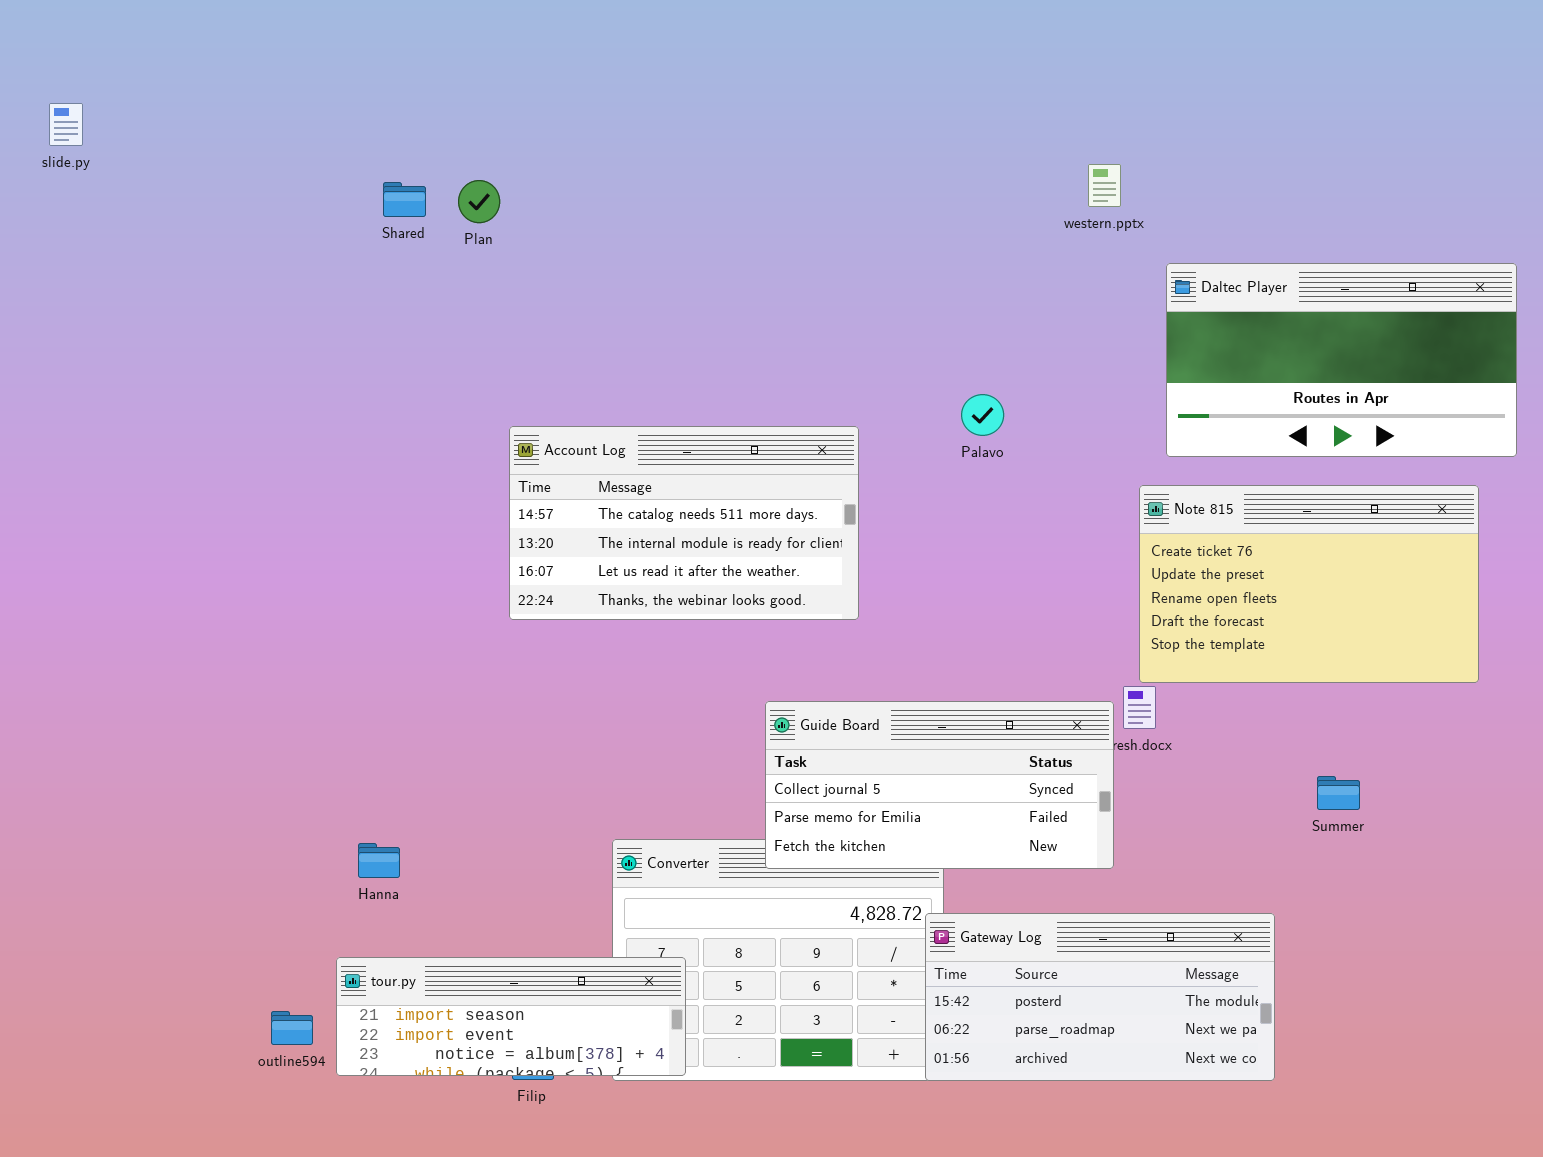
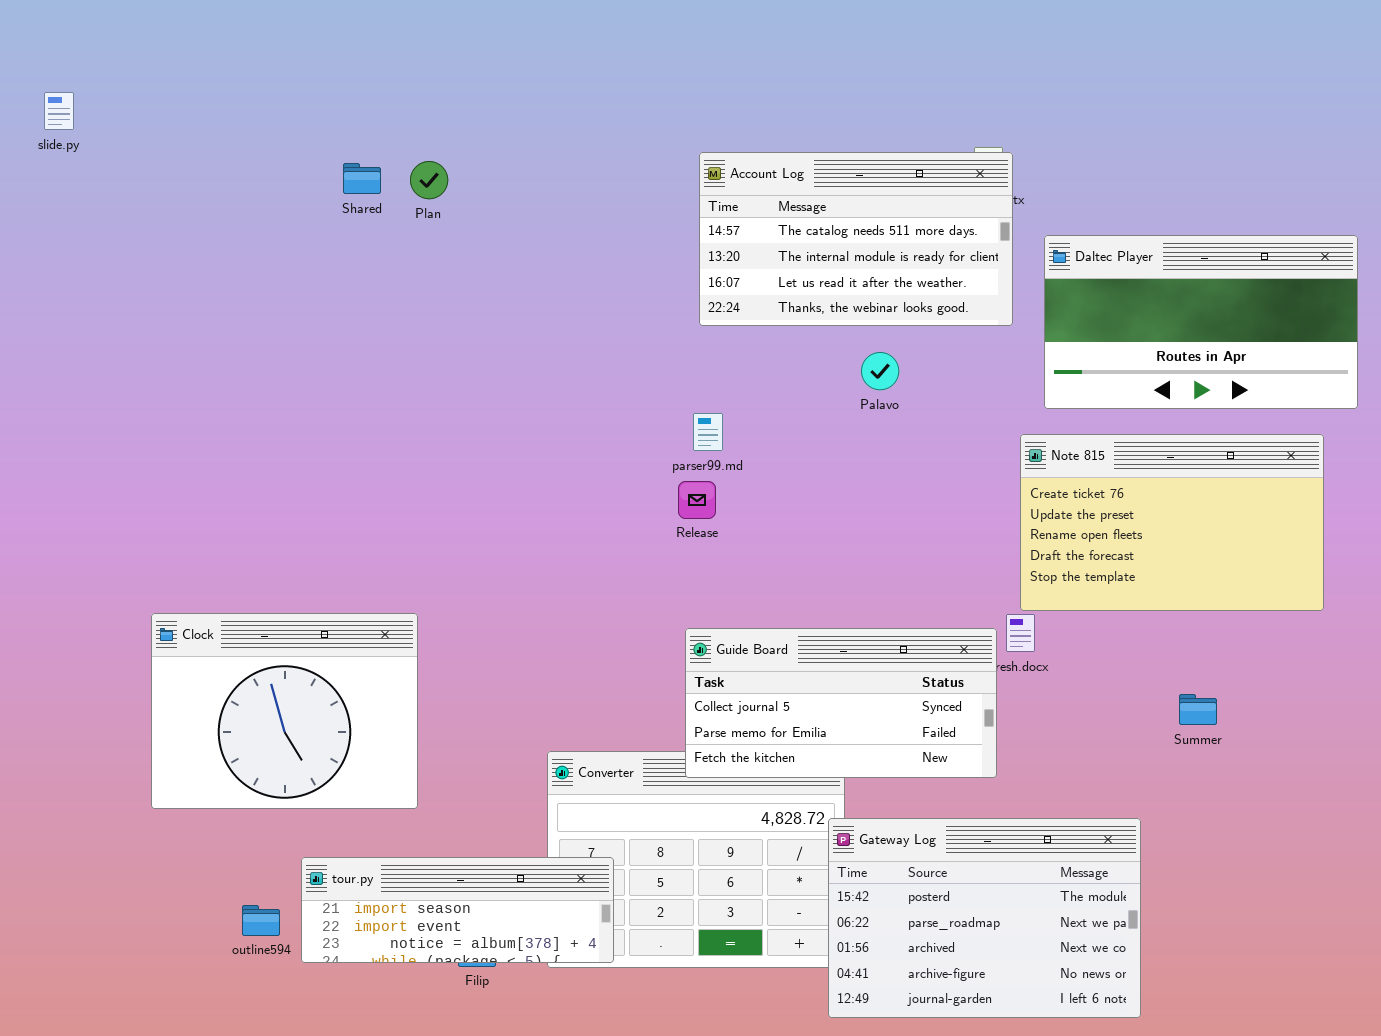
Account Log: [509,426,859,620] -> [699,152,1013,326], moved
Clock: none -> [151,613,418,809], opened
Gateway Log: [925,913,1275,1081] -> [828,818,1141,1018], resized

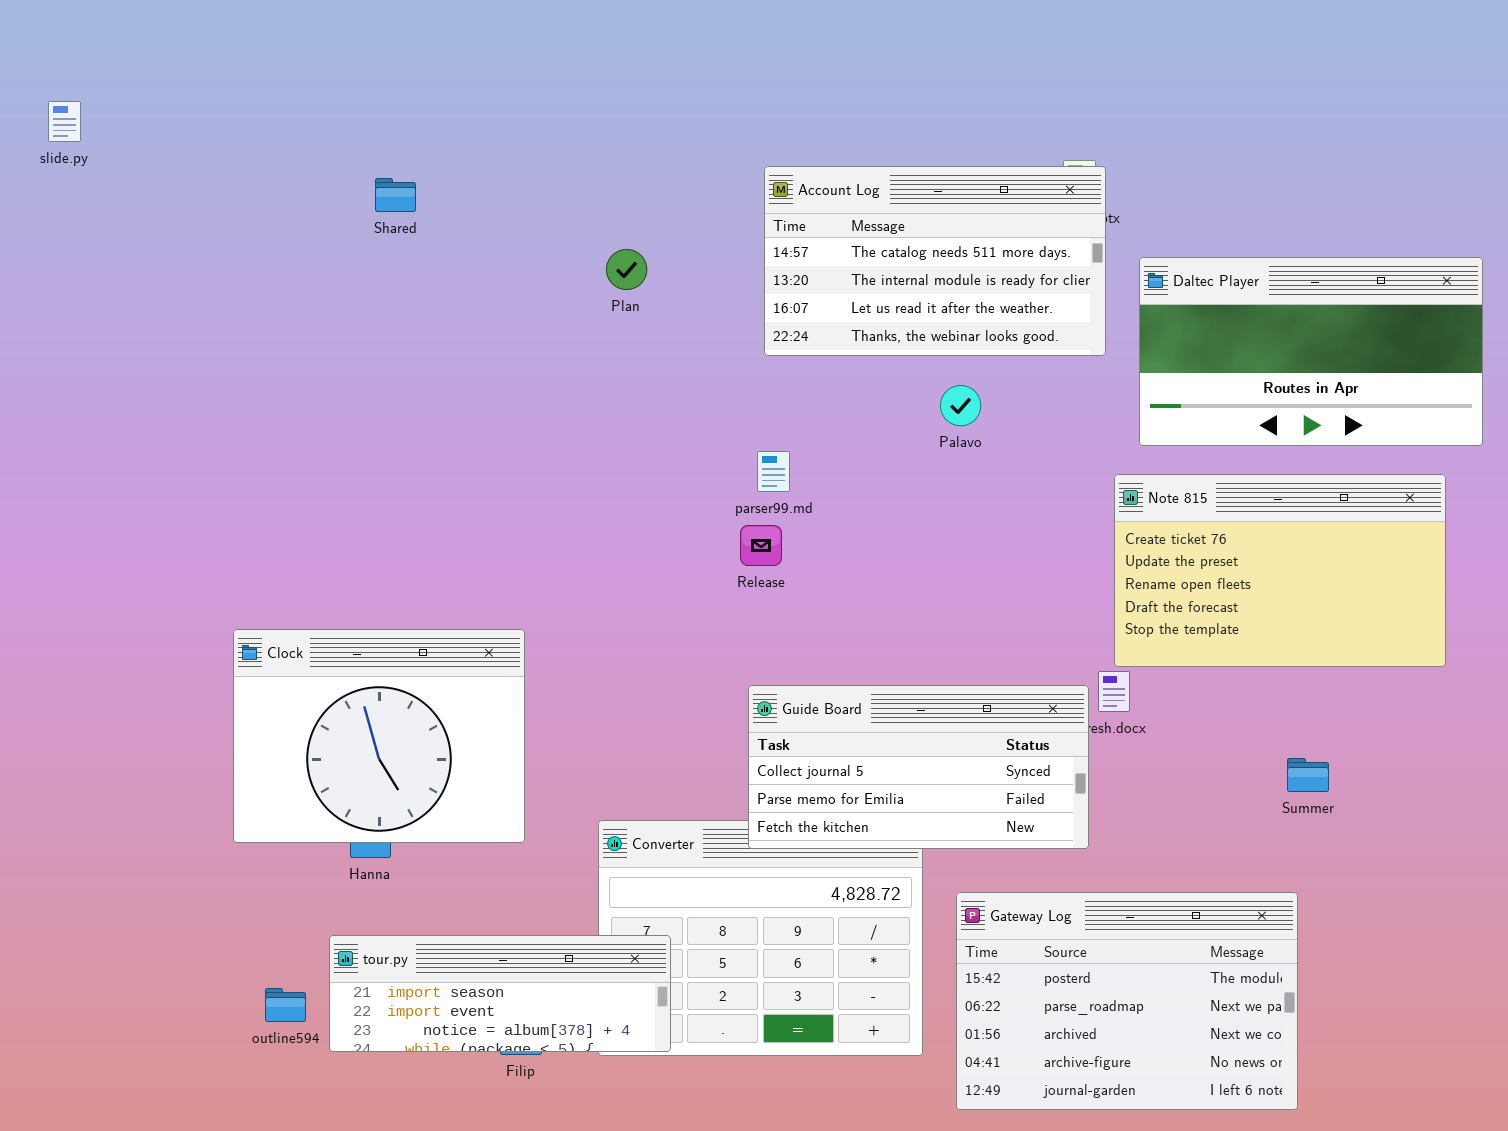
Plan: [410,161,448,199] -> [606,249,647,290], moved
Clock: [151,613,418,809] -> [233,629,525,843], moved
Gateway Log: [828,818,1141,1018] -> [956,892,1298,1110], moved

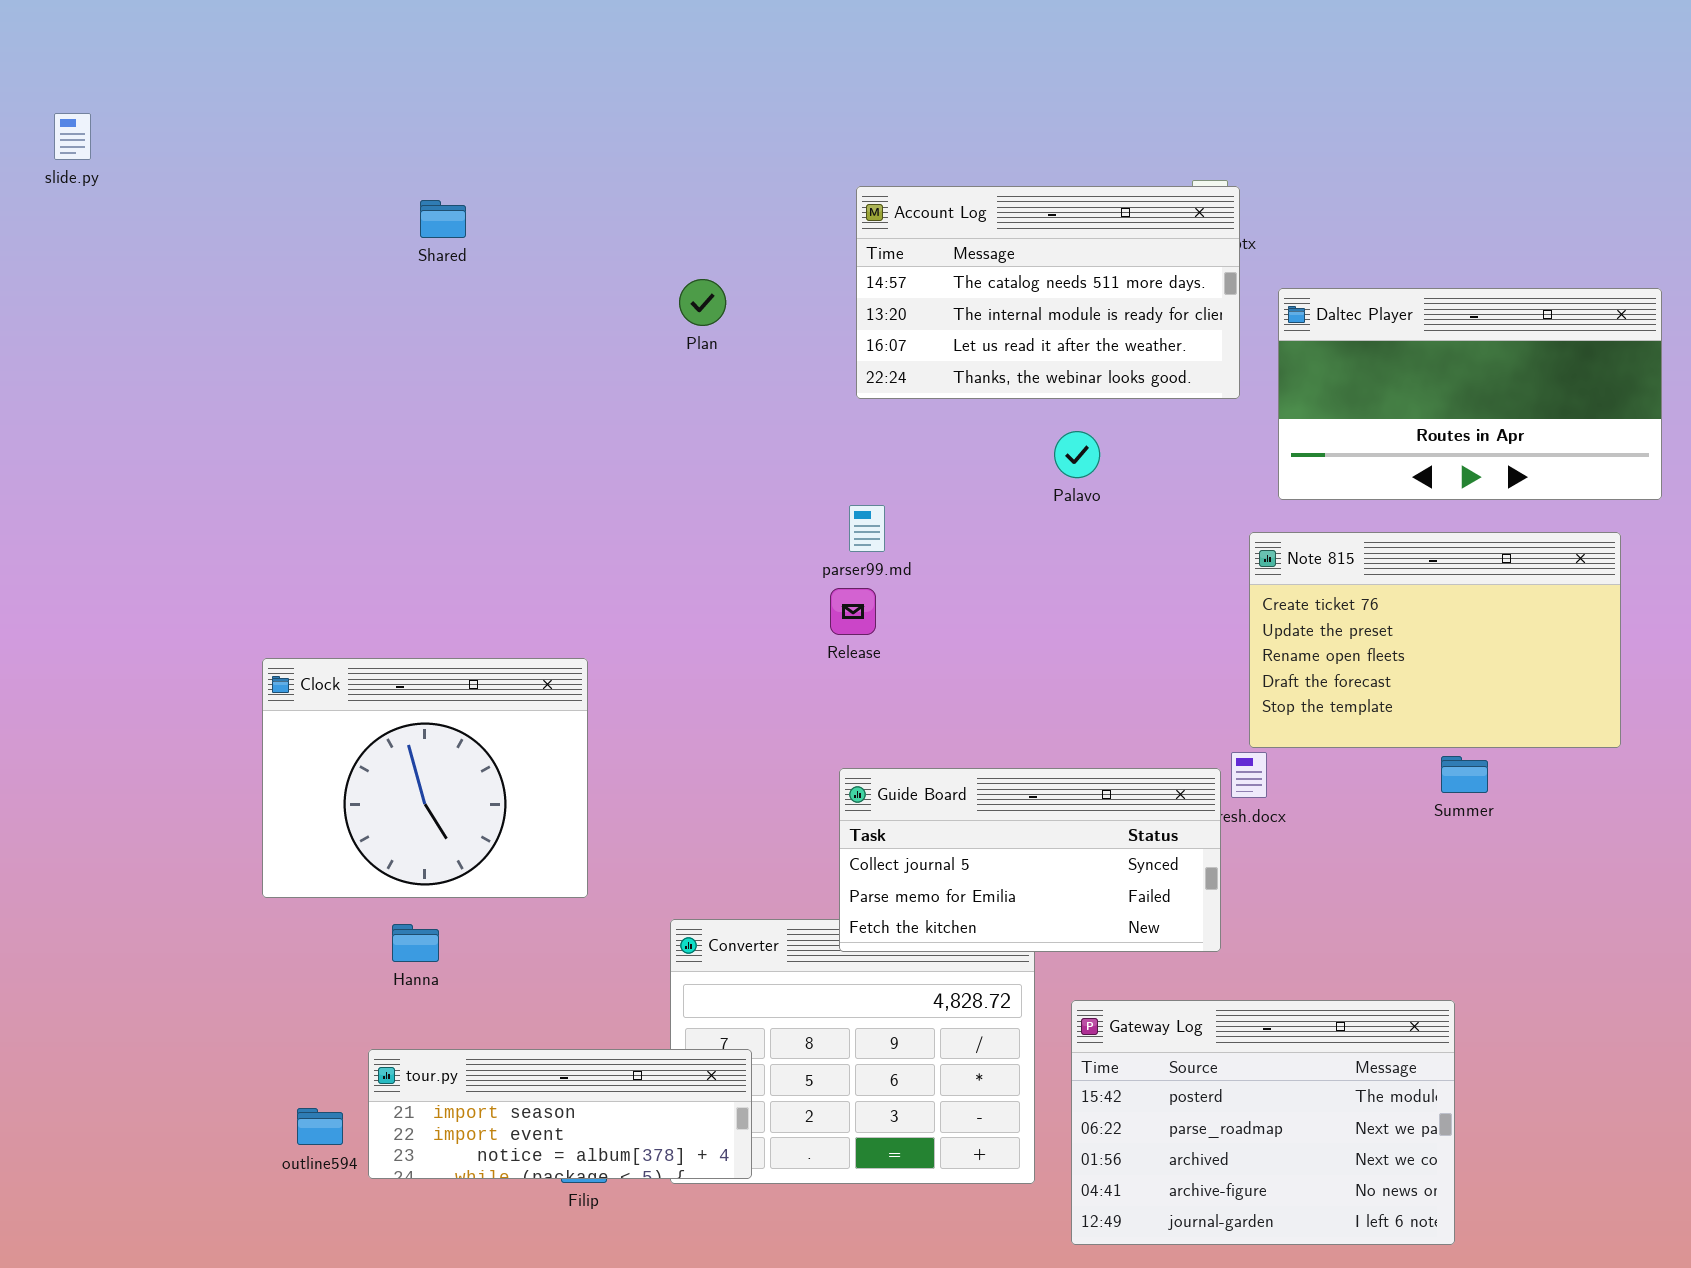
Clock: [233,629,525,843] -> [262,658,588,898], moved
Summer: [1287,758,1329,792] -> [1441,756,1488,793], moved

